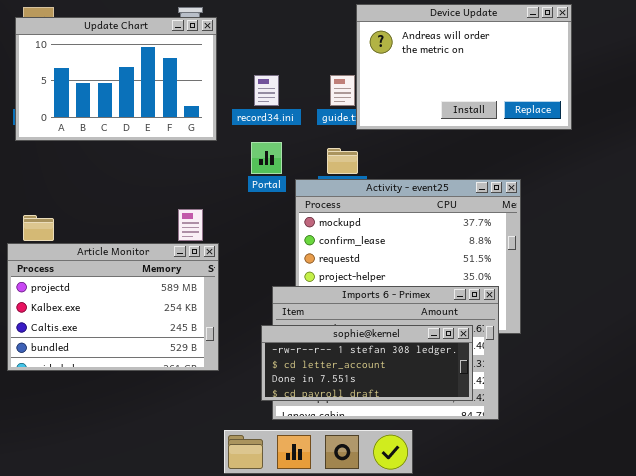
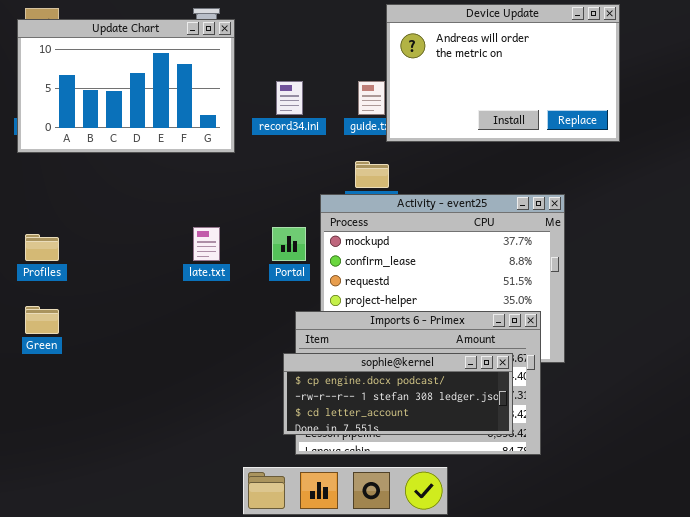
Portal: [251,142,282,174] -> [272,227,306,261], moved
Article Monitor: [7,243,219,371] -> none, closed
sophie@kernel: [261,325,473,401] -> [283,353,513,435], scrolled up 1 row

